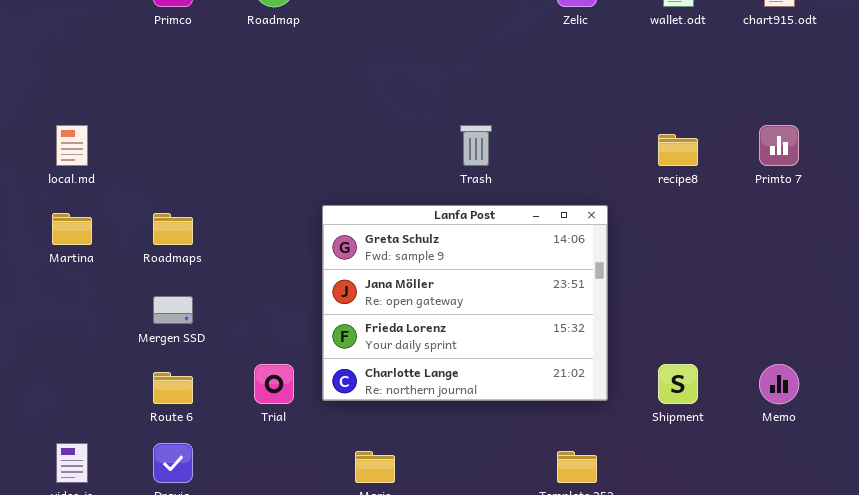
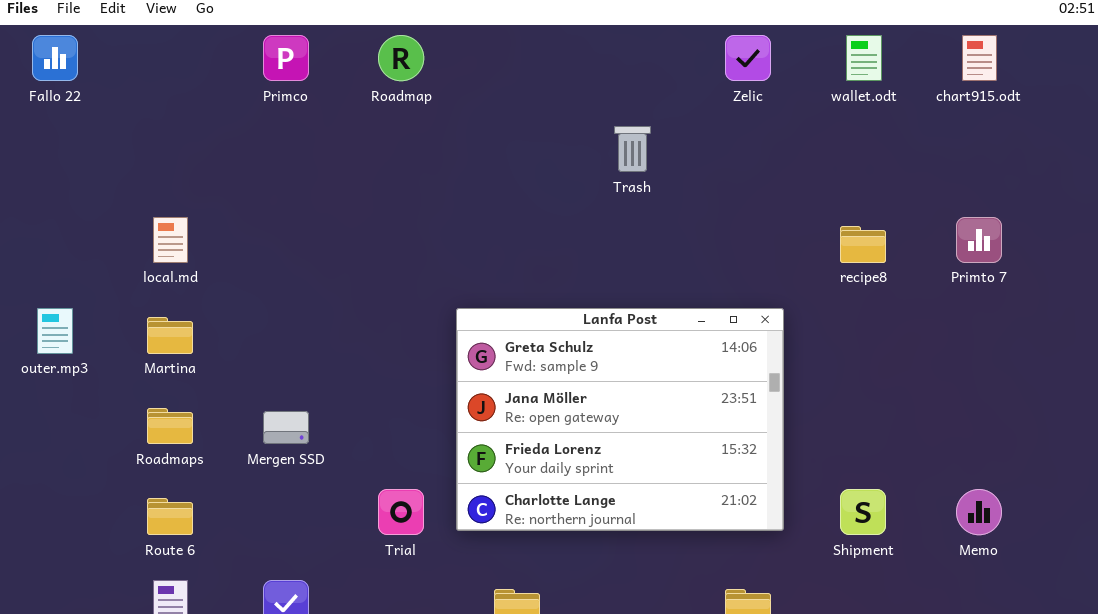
Trash: [460,125,492,166] -> [614,126,651,172], moved
Roadmaps: [153,213,193,245] -> [147,408,193,444], moved
Route 6: [153,372,193,404] -> [147,498,193,535], moved

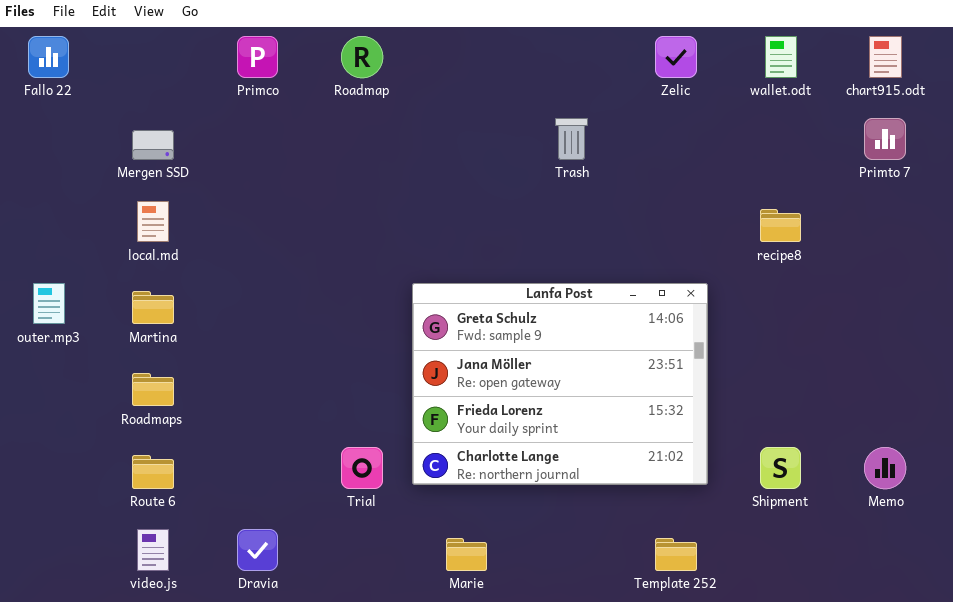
Primto 7: [956,217,1002,263] -> [864,118,906,160], moved
Mergen SSD: [263,411,309,444] -> [132,130,174,160], moved

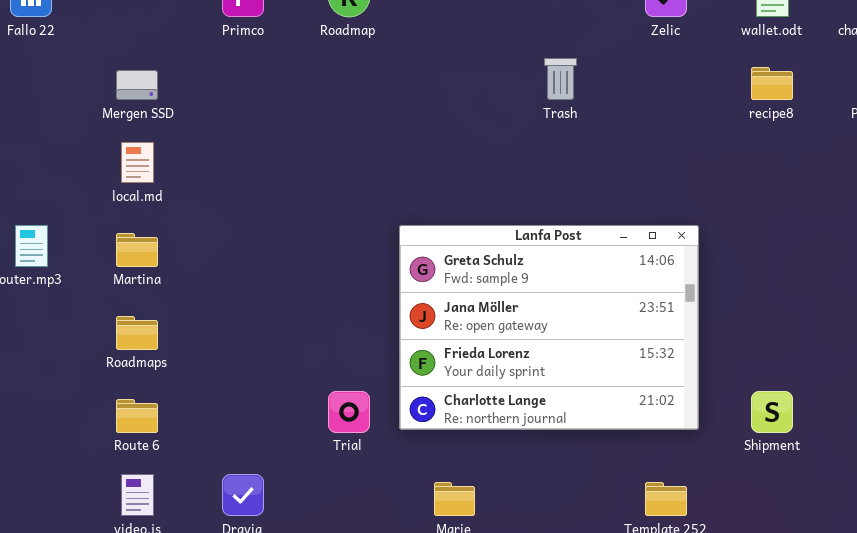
recipe8: [760,209,801,242] -> [751,67,793,100], moved

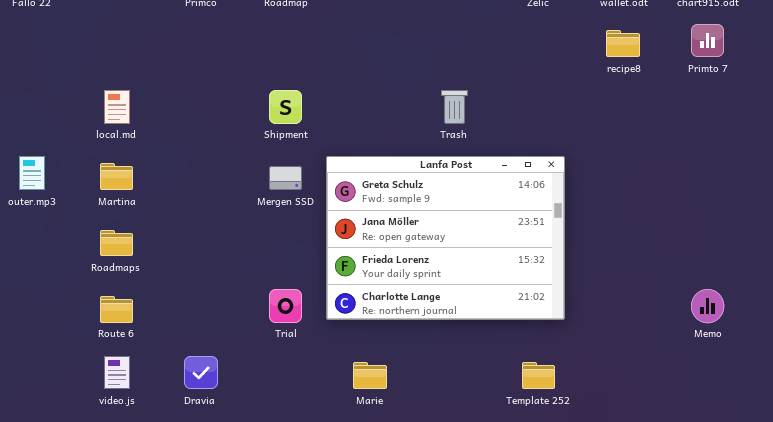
Trash: [544,58,577,100] -> [441,90,468,124], moved
Mergen SSD: [116,70,158,100] -> [269,166,302,190], moved
Shipment: [751,391,793,433] -> [269,90,302,124], moved

